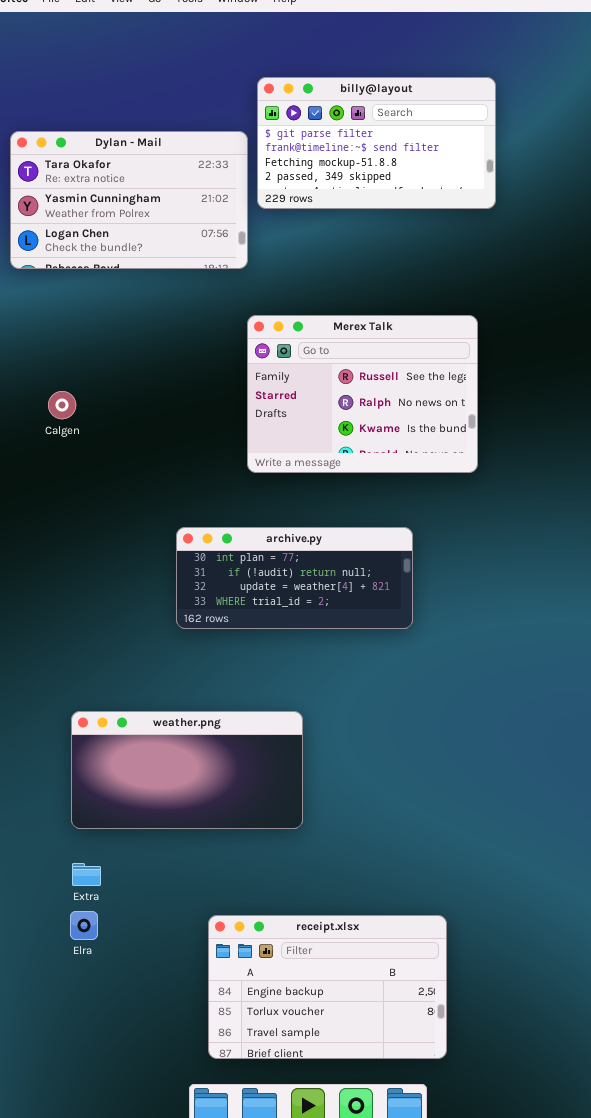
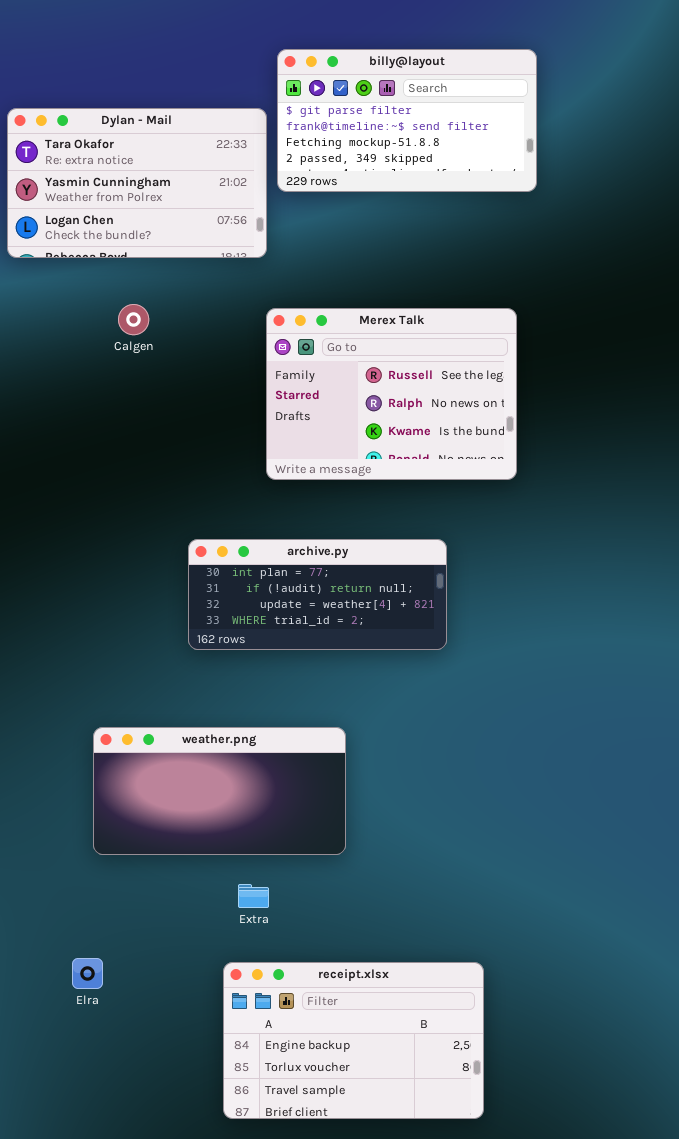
Calgen: [48,391,76,419] -> [118,304,149,335], moved
weather.png: [71,711,303,829] -> [93,727,346,855], moved
Extra: [72,863,101,886] -> [238,884,269,908], moved

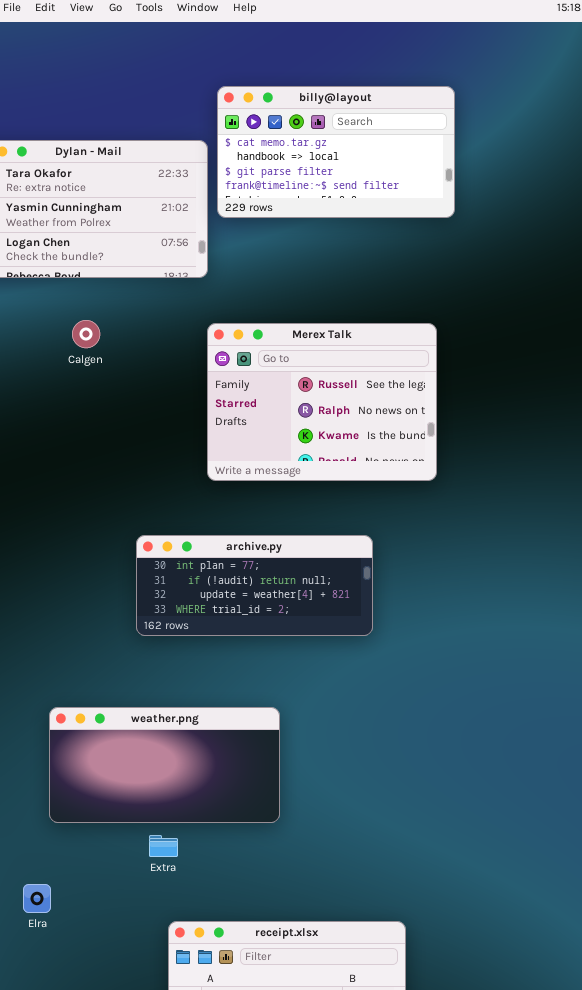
billy@layout: [277,49,537,192] -> [217,86,455,218], scrolled up 2 rows
Extra: [238,884,269,908] -> [149,835,178,857], moved
Elra: [72,958,103,989] -> [23,884,51,913], moved

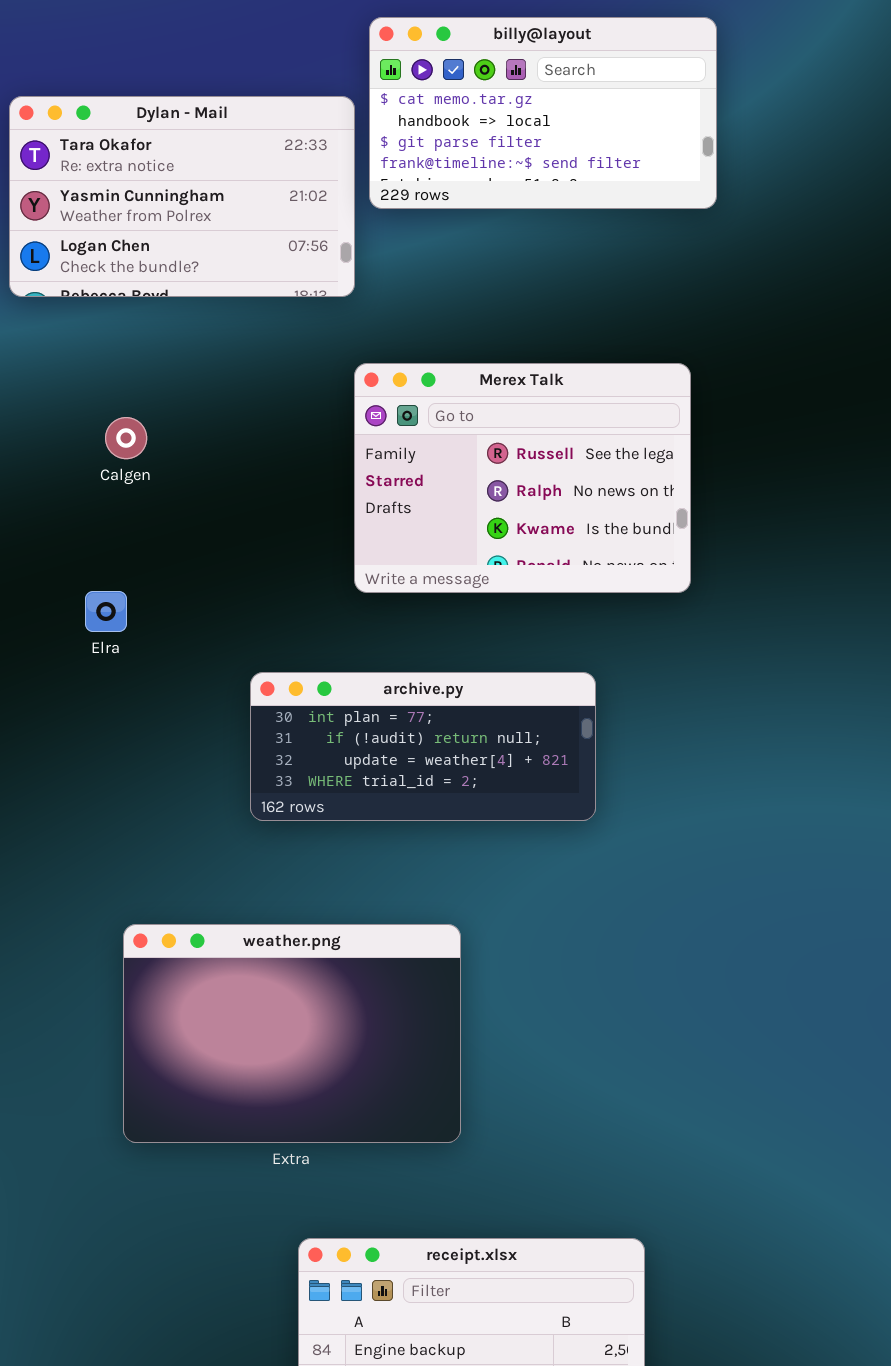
Calgen: [72,320,100,348] -> [105,417,147,459], moved
weather.png: [49,707,280,823] -> [123,924,461,1143], resized
Elra: [23,884,51,913] -> [85,591,127,632], moved

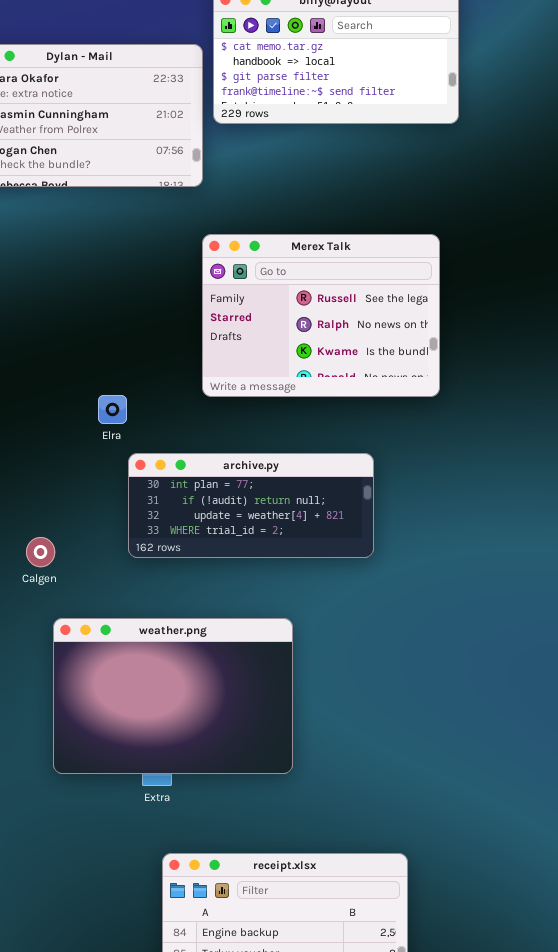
Calgen: [105,417,147,459] -> [26,537,55,567], moved
Elra: [85,591,127,632] -> [98,395,127,424], moved
weather.png: [123,924,461,1143] -> [53,618,293,774], moved

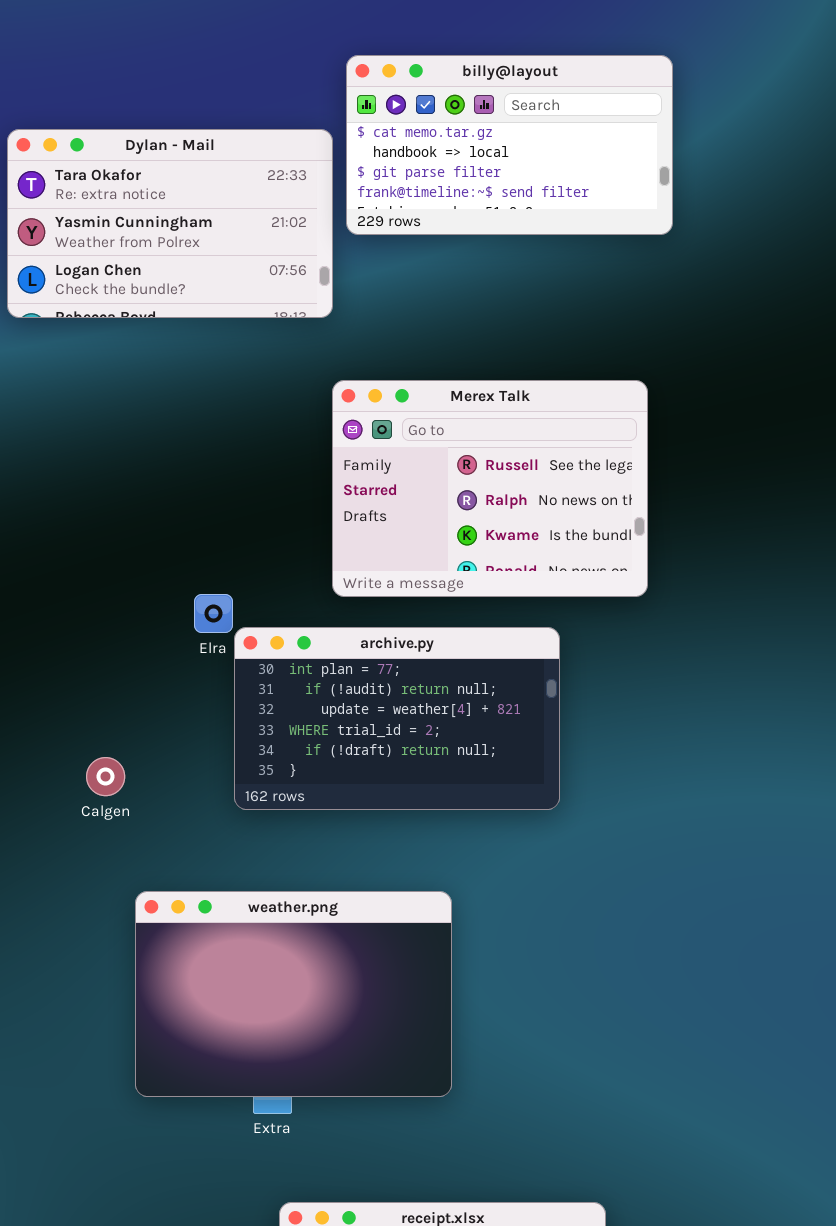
archive.py: [128,453,374,558] -> [234,627,560,810], resized
Calgen: [26,537,55,567] -> [86,757,125,796], moved

